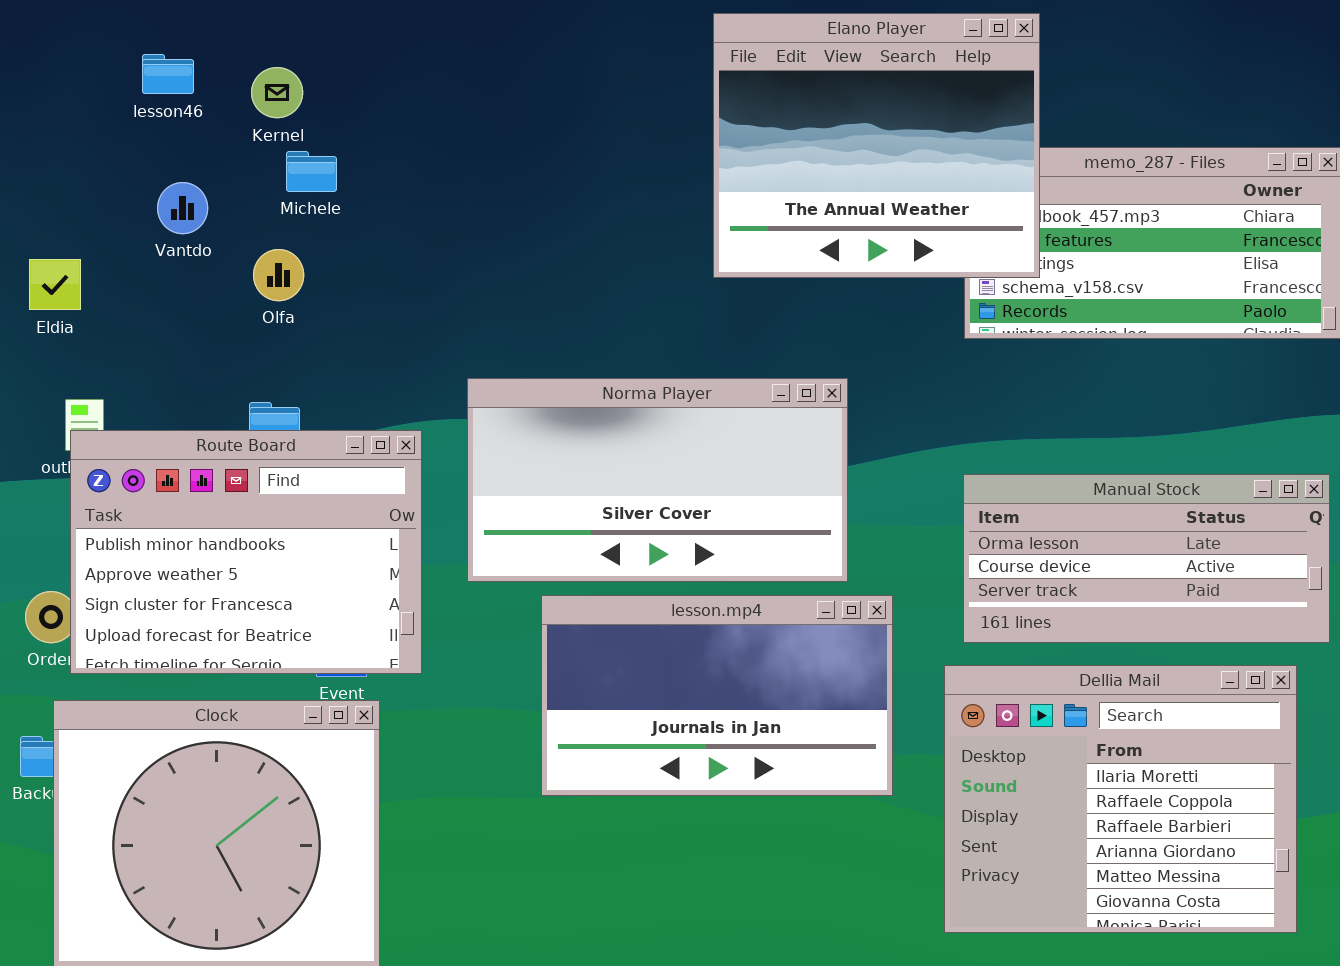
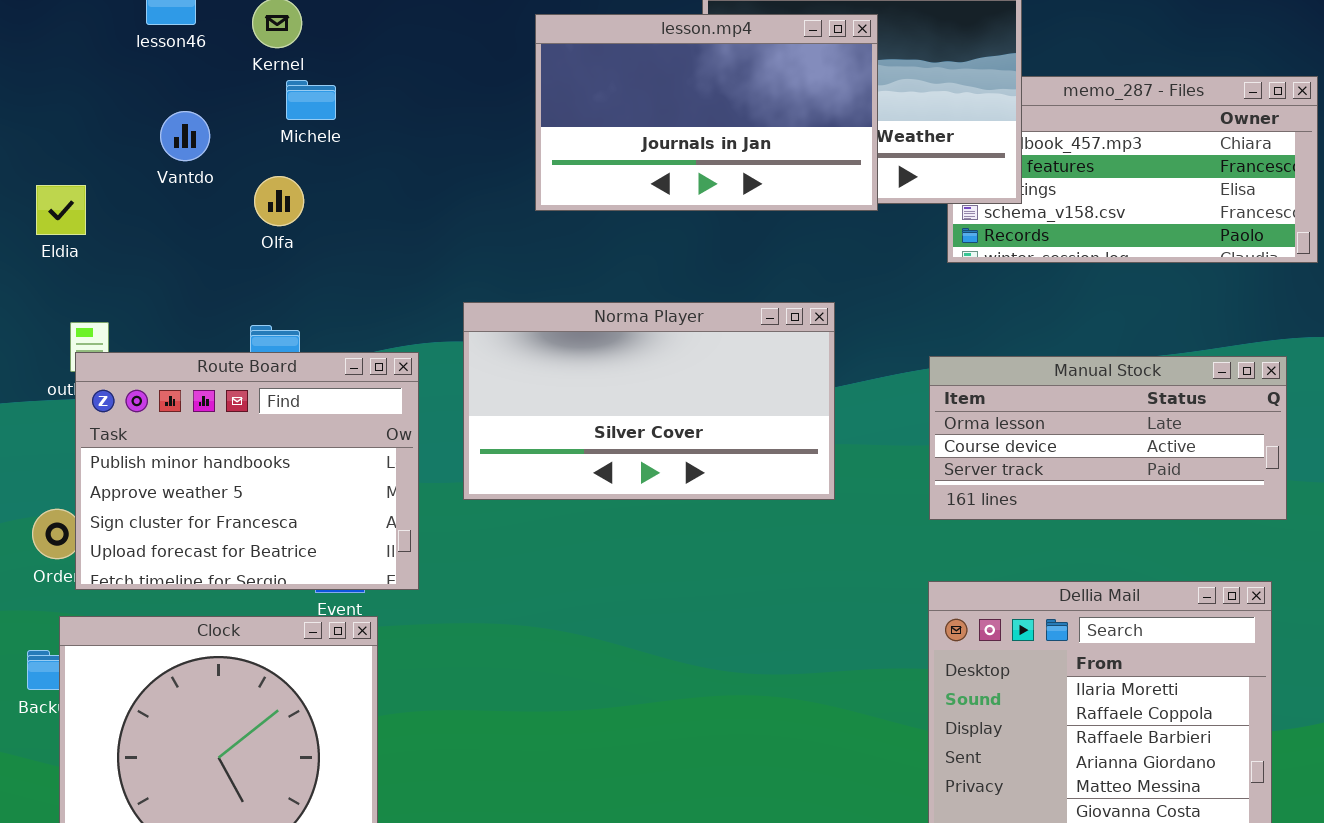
Manual Stock: [963,474,1330,643] -> [929,356,1287,520], moved
lesson.mp4: [541,595,893,796] -> [535,14,878,211], moved

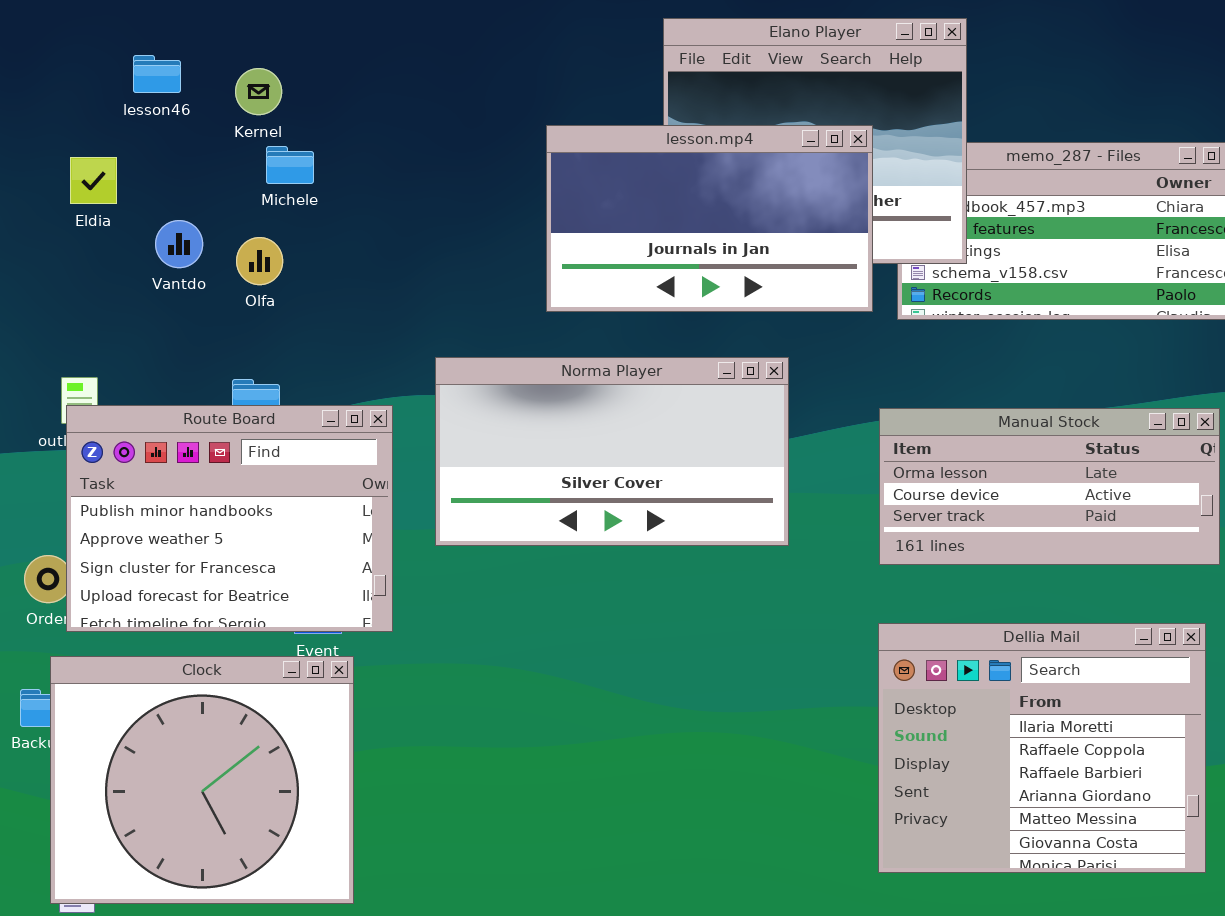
lesson.mp4: [535,14,878,211] -> [546,125,873,312], moved
Vantdo: [160,111,210,161] -> [155,220,203,268], moved
Eldia: [36,185,86,235] -> [70,157,117,204], moved

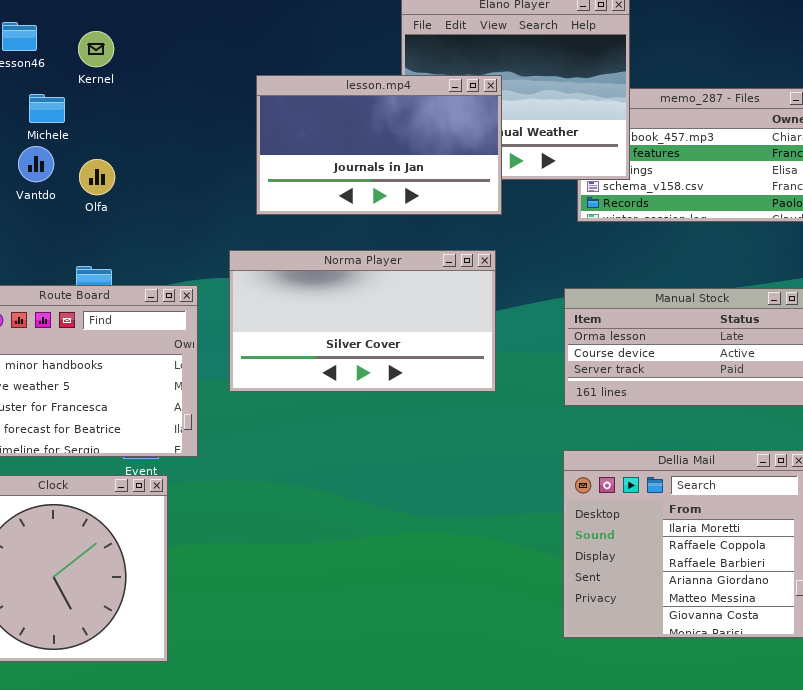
lesson.mp4: [546,125,873,312] -> [256,75,502,215], moved
Michele: [266,146,314,184] -> [29,94,65,123], moved

